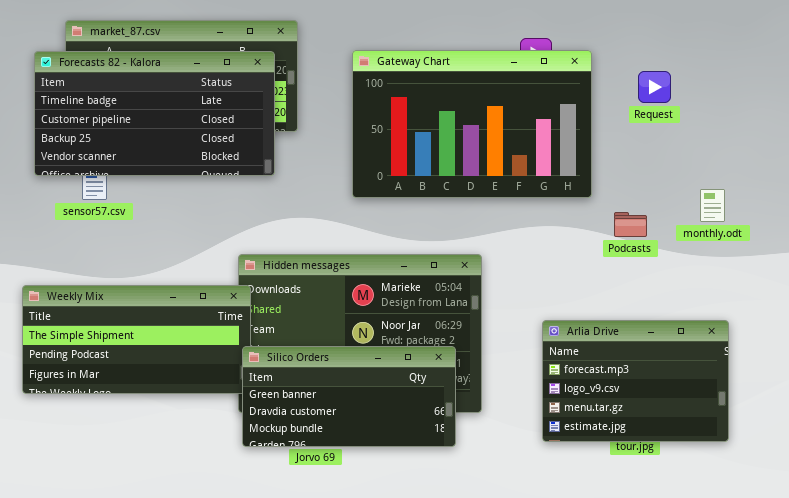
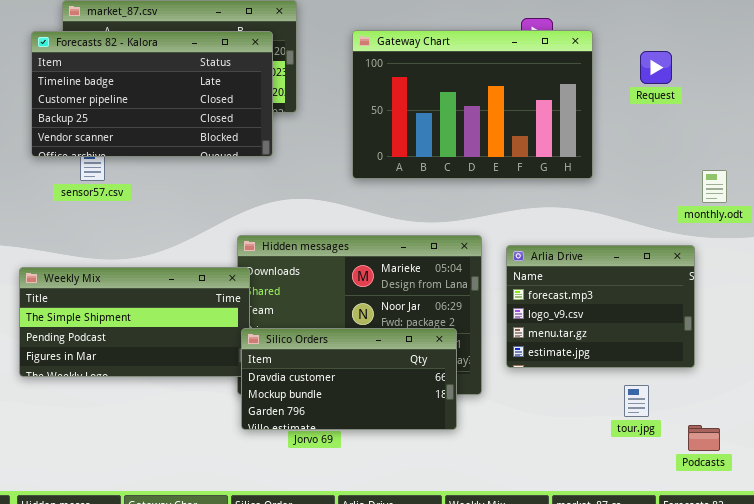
Podcasts: [614,212,647,237] -> [688,425,720,451], moved
Arlia Drive: [542,320,729,442] -> [506,245,695,368], moved
Silico Orders: [242,346,456,447] -> [241,328,457,430], scrolled down 1 row

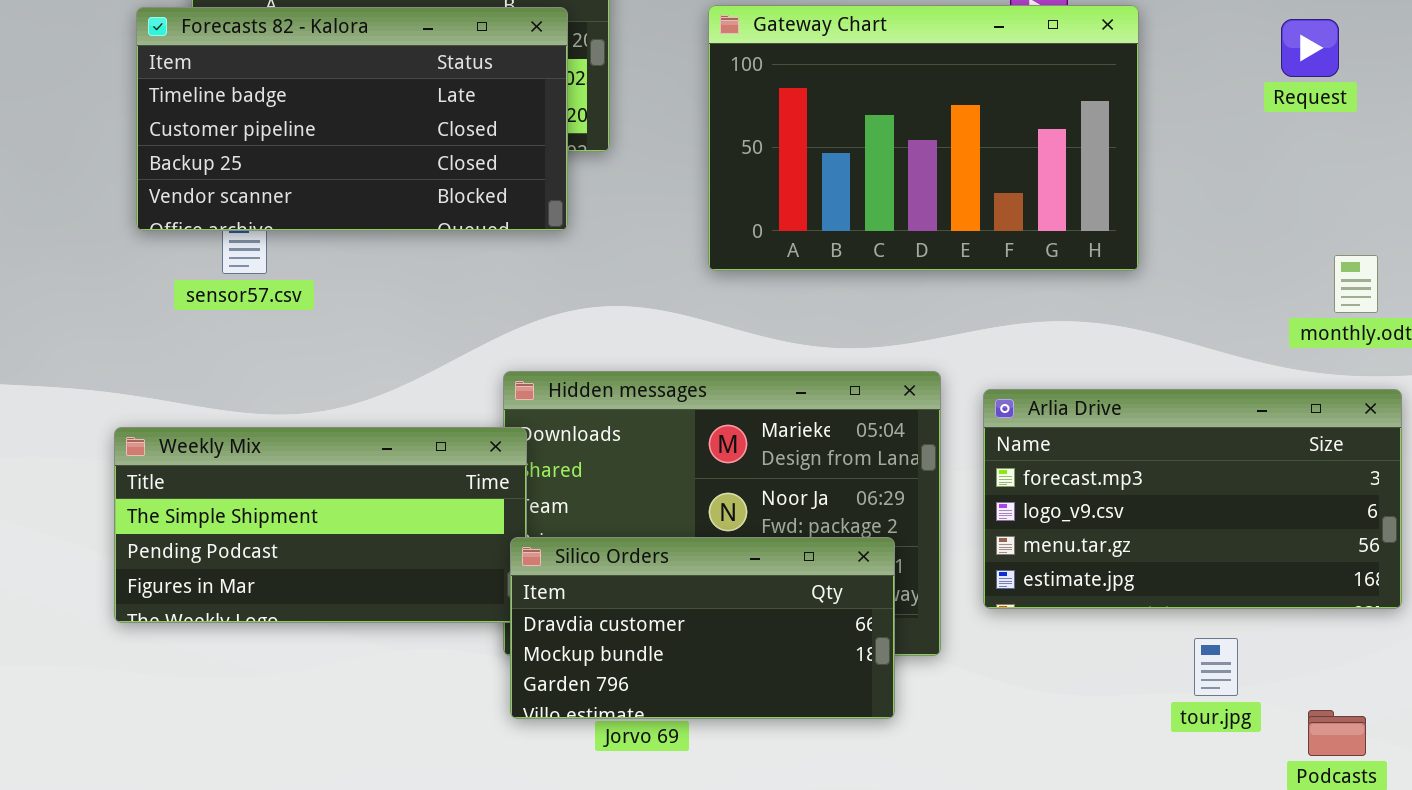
Request: [640,51,672,84] -> [1281,19,1339,77], moved
Arlia Drive: [506,245,695,368] -> [983,389,1402,609], resized

